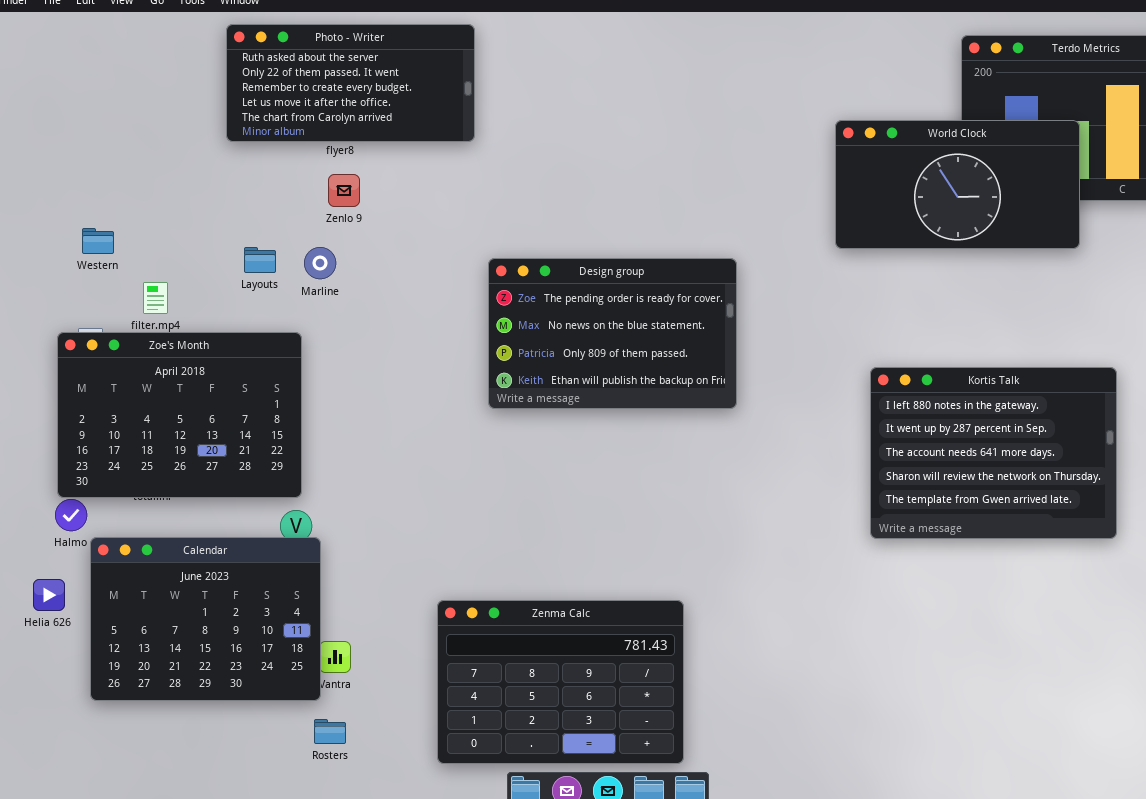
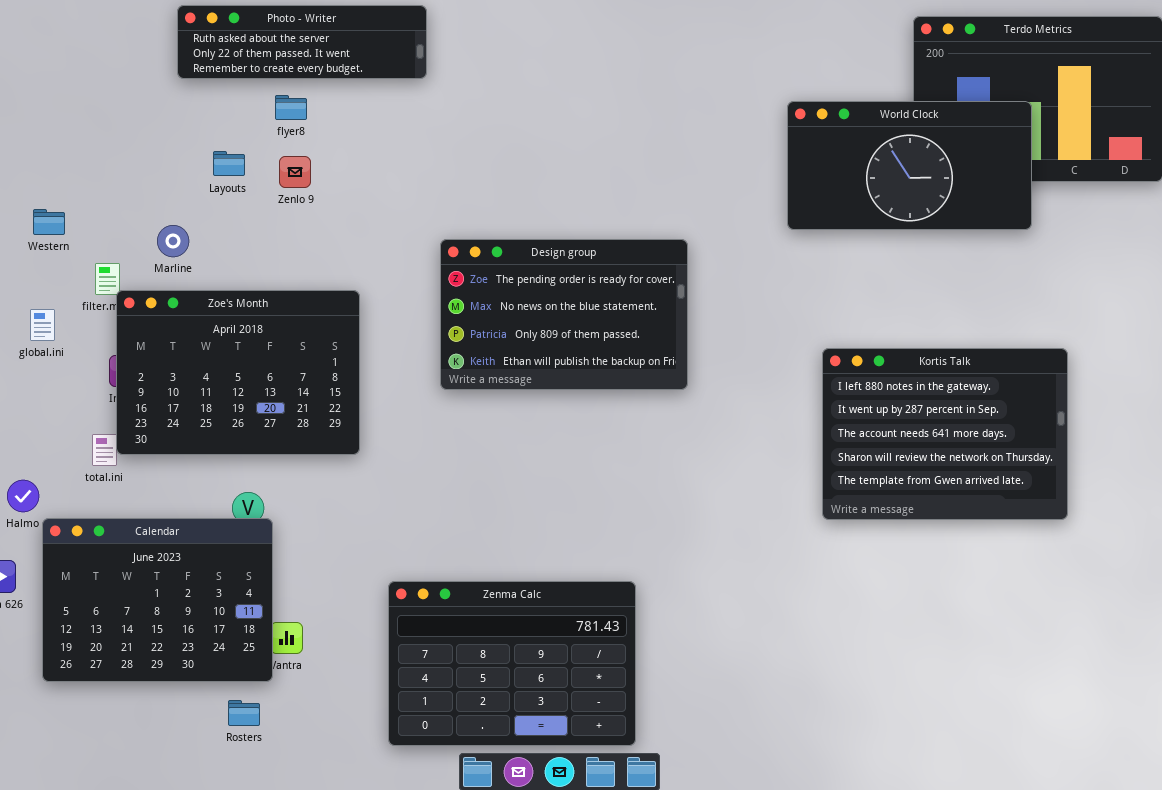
Photo - Writer: [226,24,475,142] -> [177,5,427,79], resized
Layouts: [244,247,276,273] -> [213,151,245,176], moved
Marline: [304,247,336,279] -> [157,225,189,257], moved
Zoe's Month: [57,332,302,498] -> [116,290,360,455], moved
Rosters: [314,719,346,744] -> [228,700,260,726], moved

